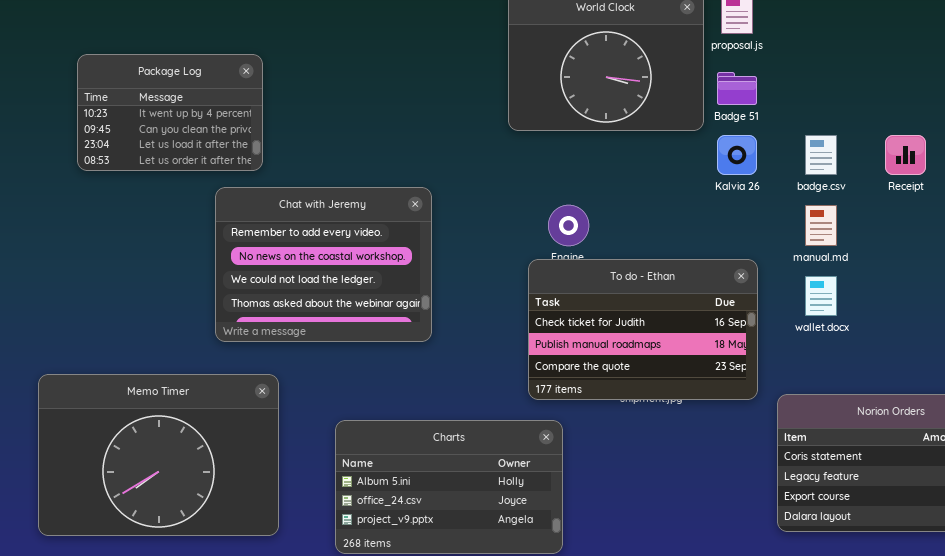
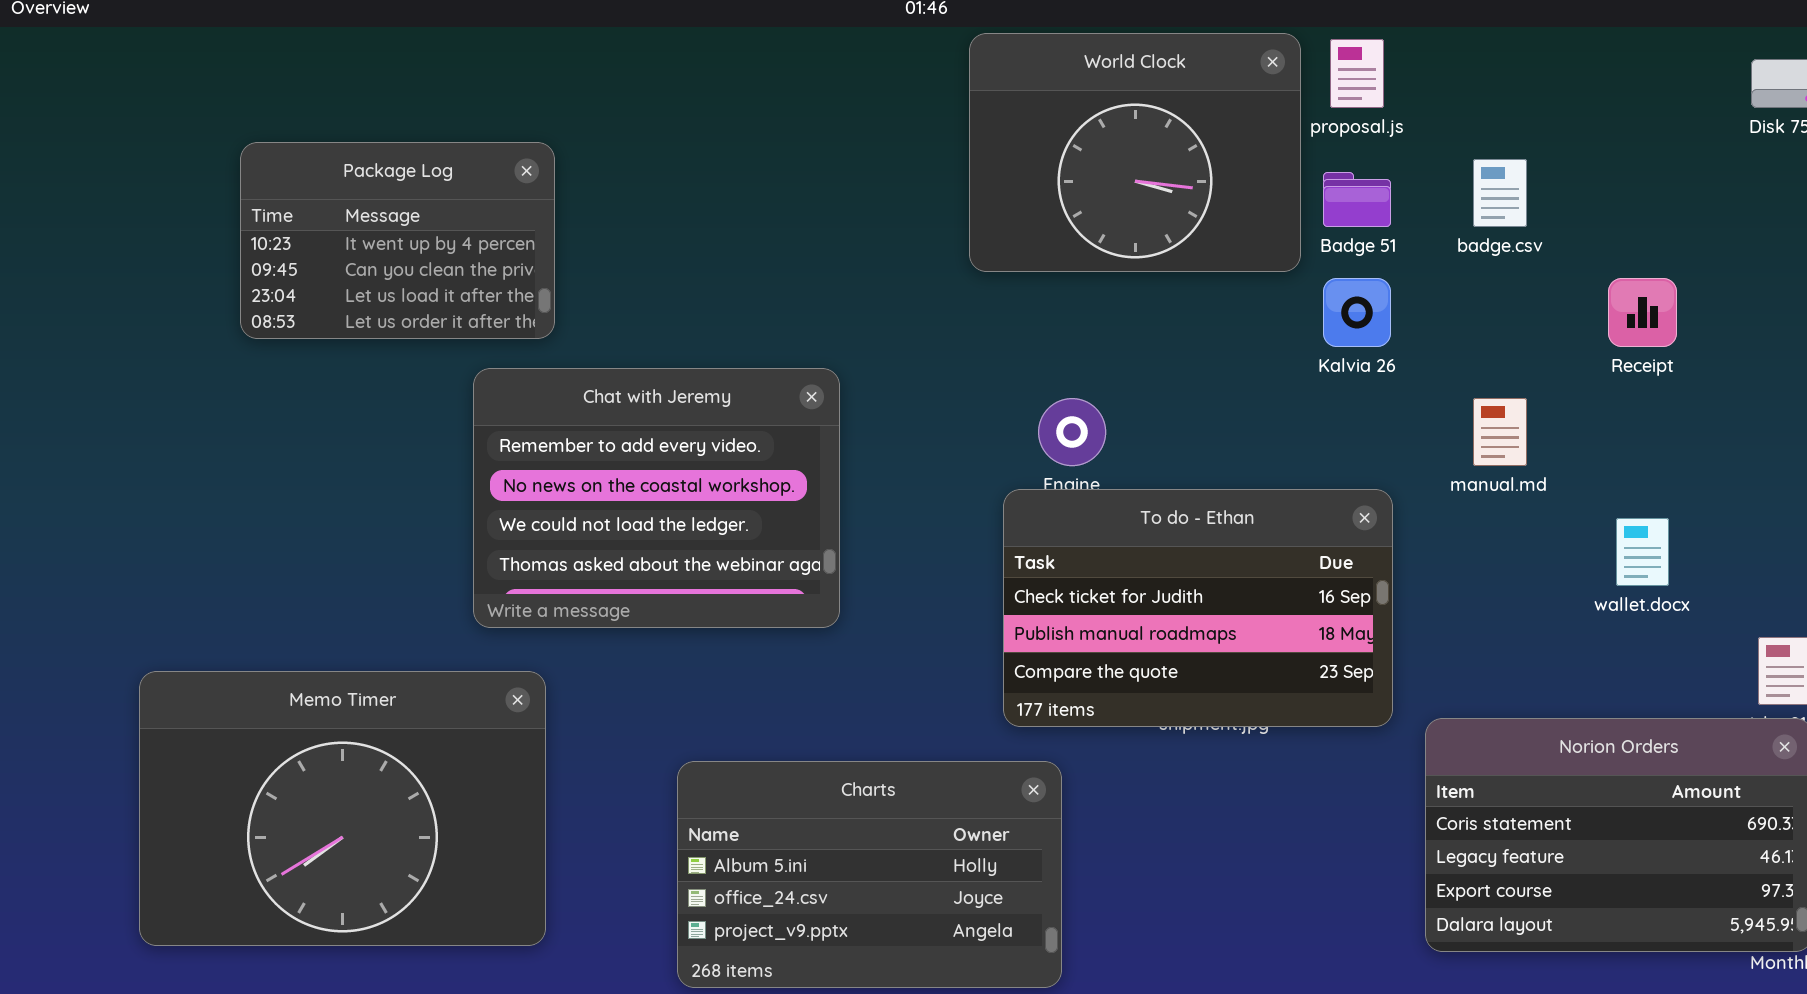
badge.csv: [805,135,837,175] -> [1473,159,1527,227], moved
wallet.docx: [805,276,837,316] -> [1616,518,1669,586], moved
Memo Timer: [38,374,279,536] -> [139,671,546,946], moved

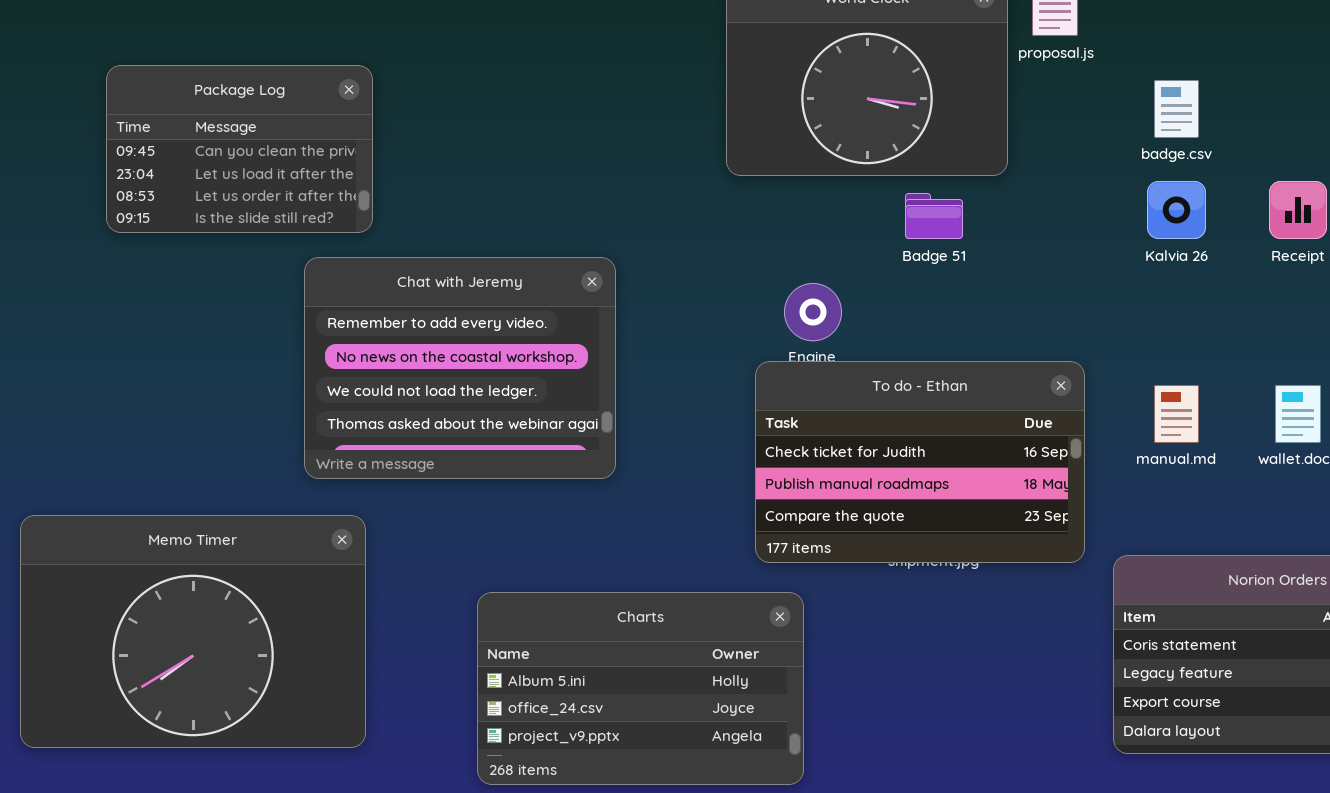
Package Log: [240,142,555,339] -> [106,65,373,233], scrolled down 1 row
Badge 51: [1323,172,1391,227] -> [905,193,963,239], moved
Kalvia 26: [1323,278,1391,347] -> [1147,181,1206,239], moved
manual.md: [1473,398,1527,466] -> [1154,385,1199,443], moved

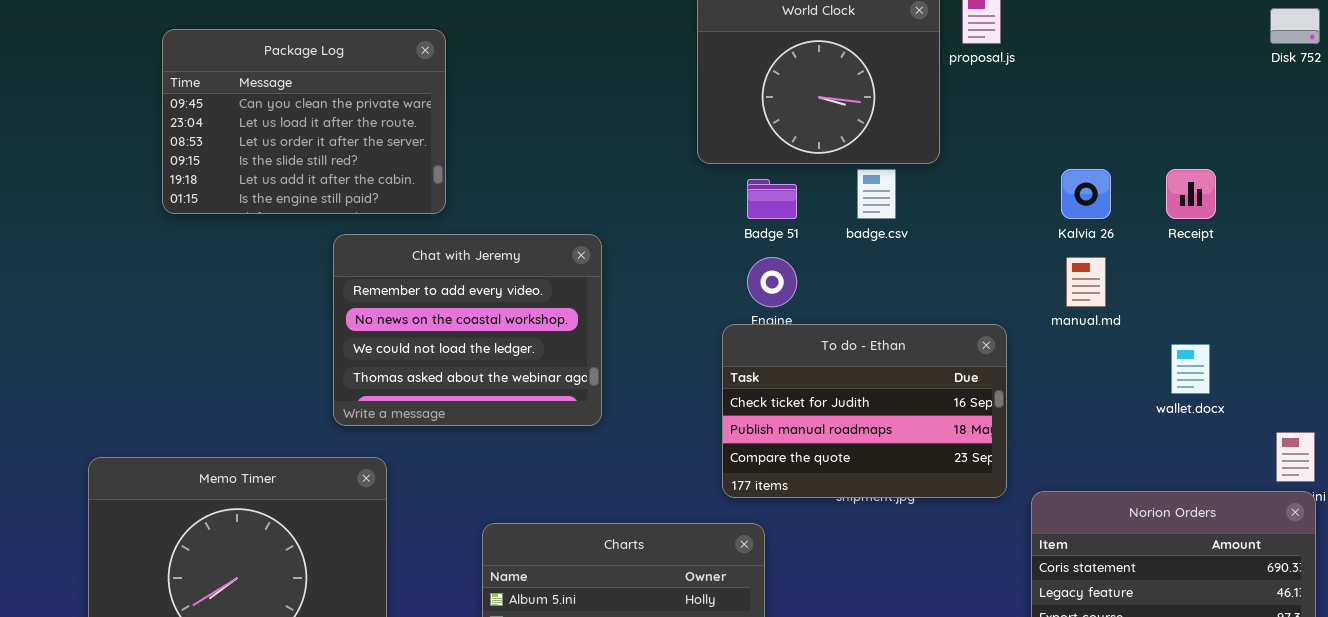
Package Log: [106,65,373,233] -> [162,29,446,214], resized
badge.csv: [1154,80,1199,138] -> [857,169,896,219], moved
Badge 51: [905,193,963,239] -> [747,179,797,219], moved
manual.md: [1154,385,1199,443] -> [1066,257,1106,307], moved

